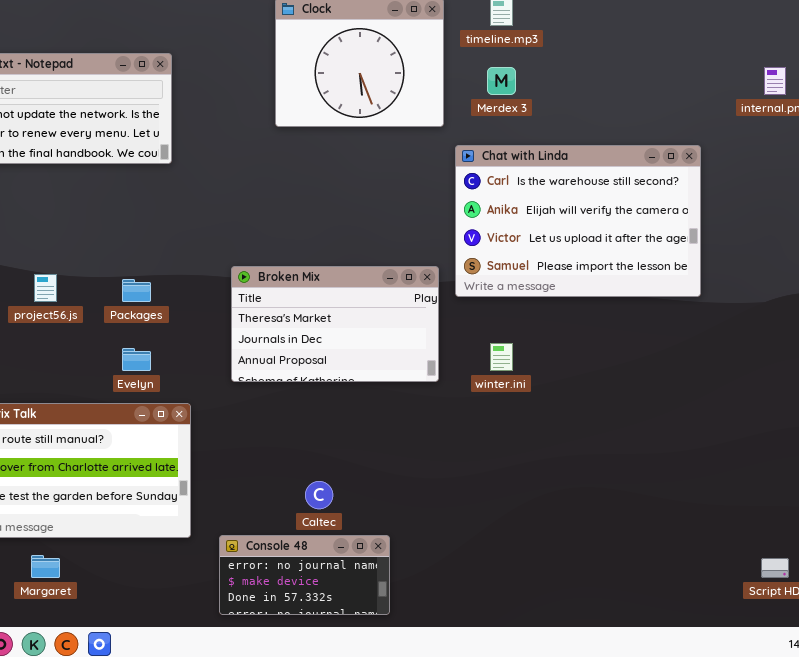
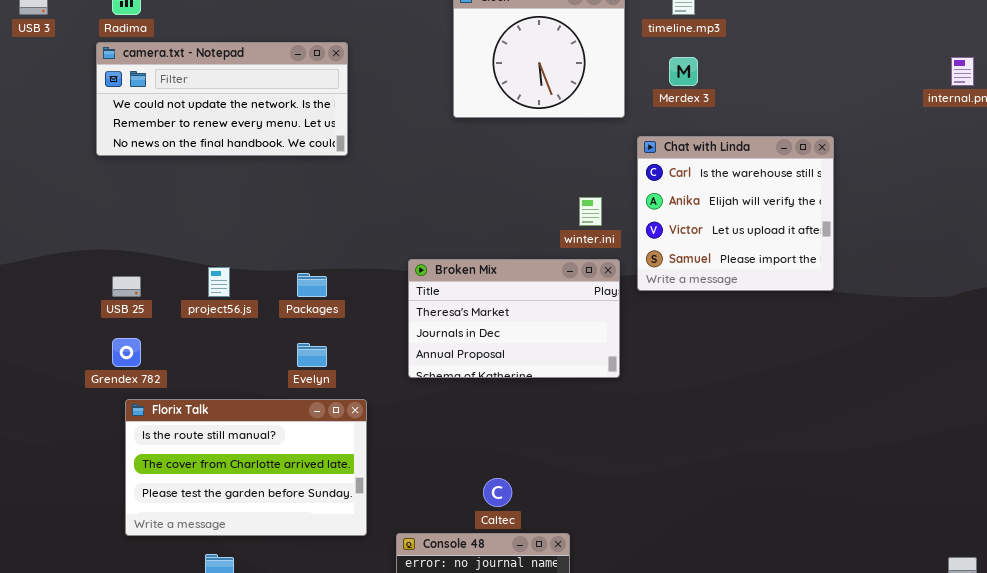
Chat with Linda: [455,145,701,297] -> [637,136,834,291], resized
winter.ini: [490,343,513,371] -> [579,197,602,226], moved

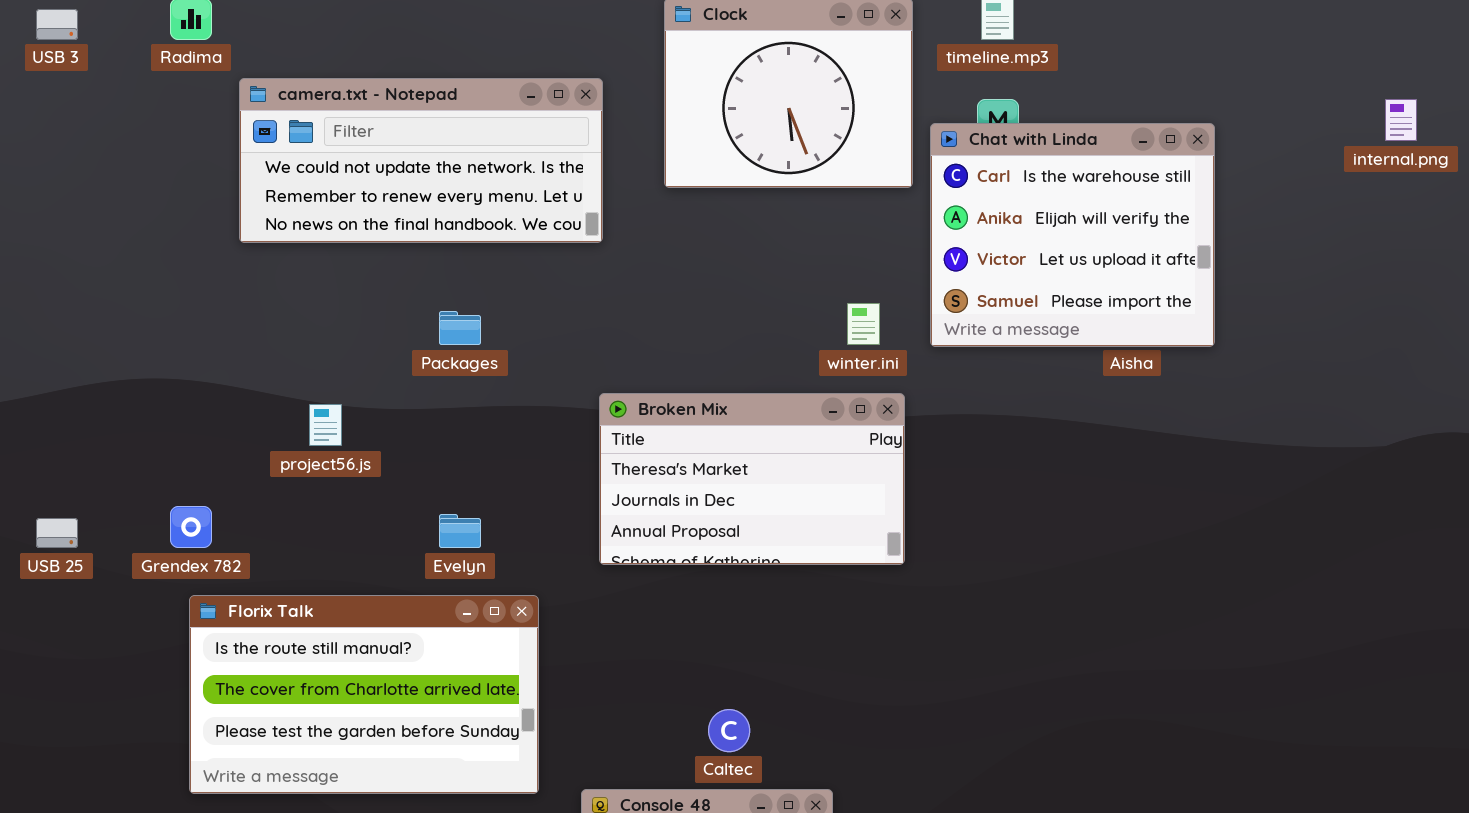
camera.txt - Notepad: [96,42,348,156] -> [239,78,603,243], moved
Chat with Linda: [637,136,834,291] -> [930,123,1215,347], moved
Packages: [297,273,327,297] -> [439,311,481,345], moved
USB 25: [112,276,141,297] -> [36,518,78,548], moved

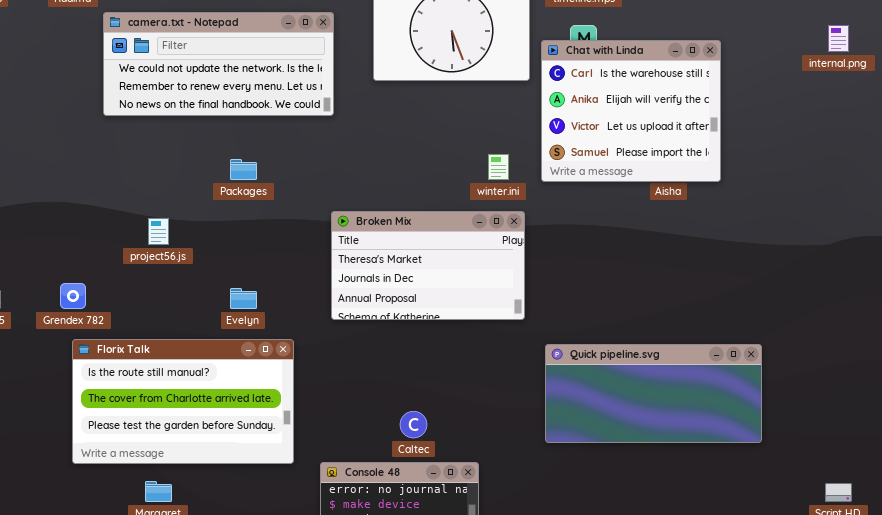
Quick pipeline.svg: none -> [545,344,762,443], opened

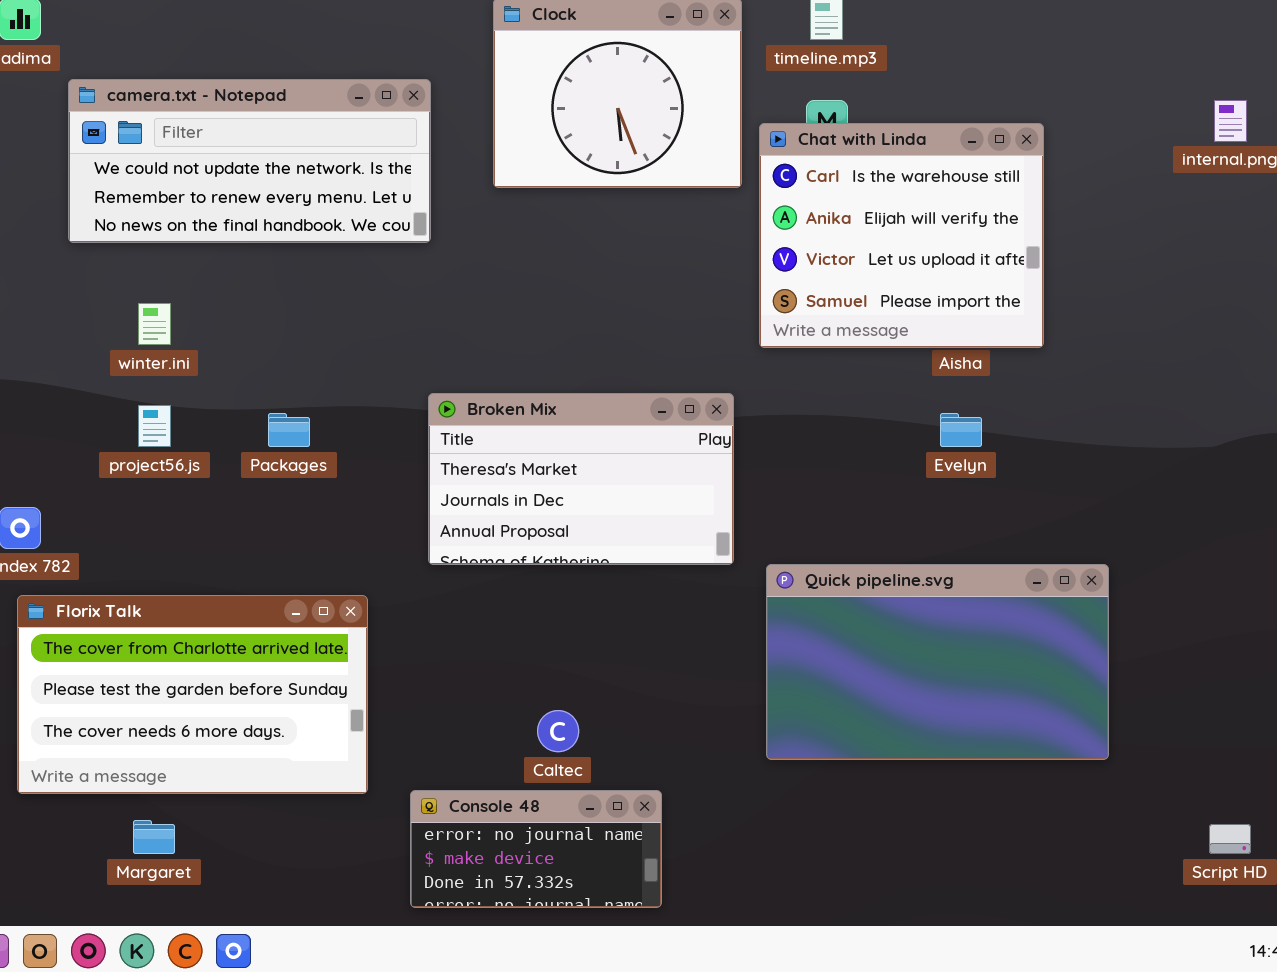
winter.ini: [488,154,509,180] -> [138,303,171,345], moved
Packages: [230,159,257,180] -> [268,413,310,447], moved
Evelyn: [230,288,257,309] -> [940,413,982,447], moved
Florix Talk: [72,339,294,464] -> [17,595,368,794], scrolled down 1 row
Quick pipeline.svg: [545,344,762,443] -> [766,564,1109,760], resized

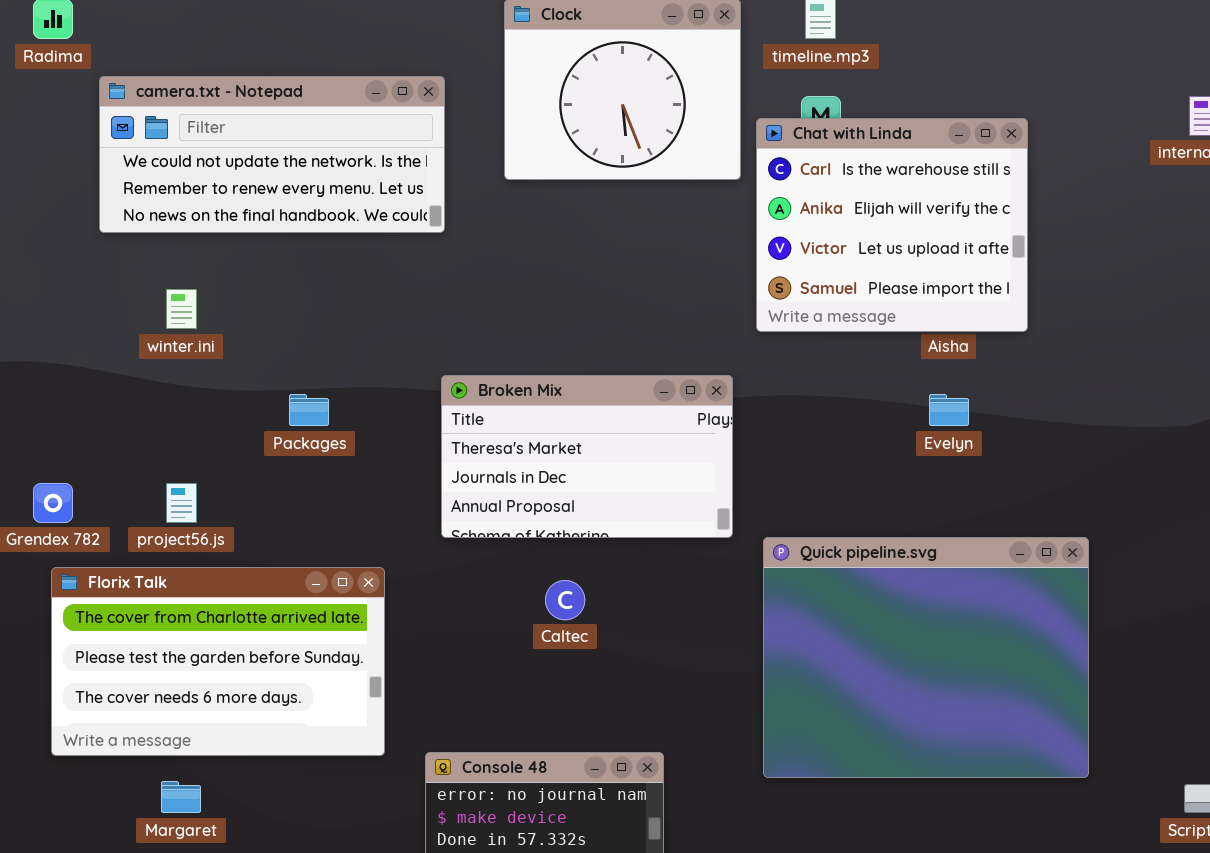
project56.js: [138,405,171,447] -> [166,483,197,523], moved
Quick pipeline.svg: [766,564,1109,760] -> [763,537,1089,778], resized
Caltec: [537,710,579,752] -> [545,580,585,620], moved

